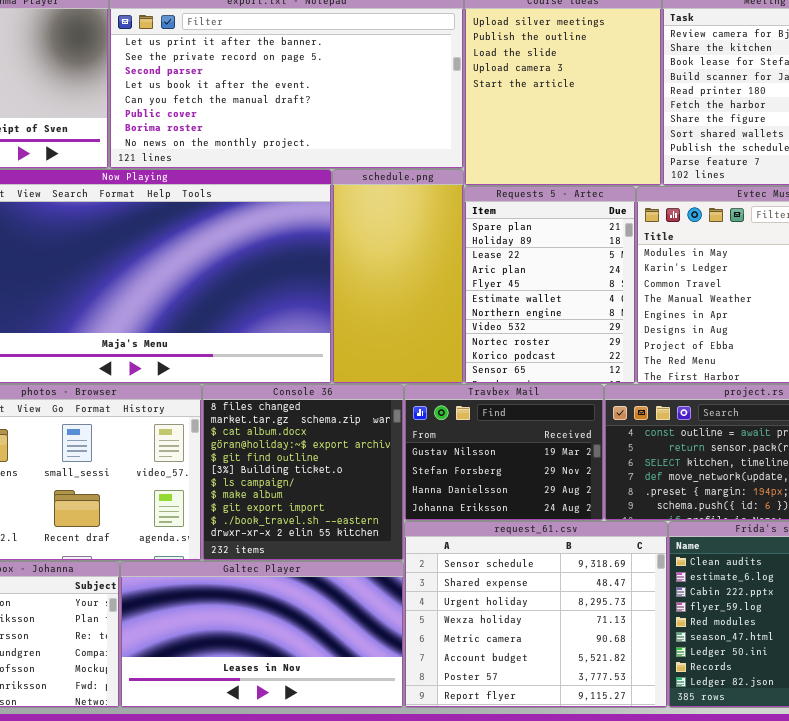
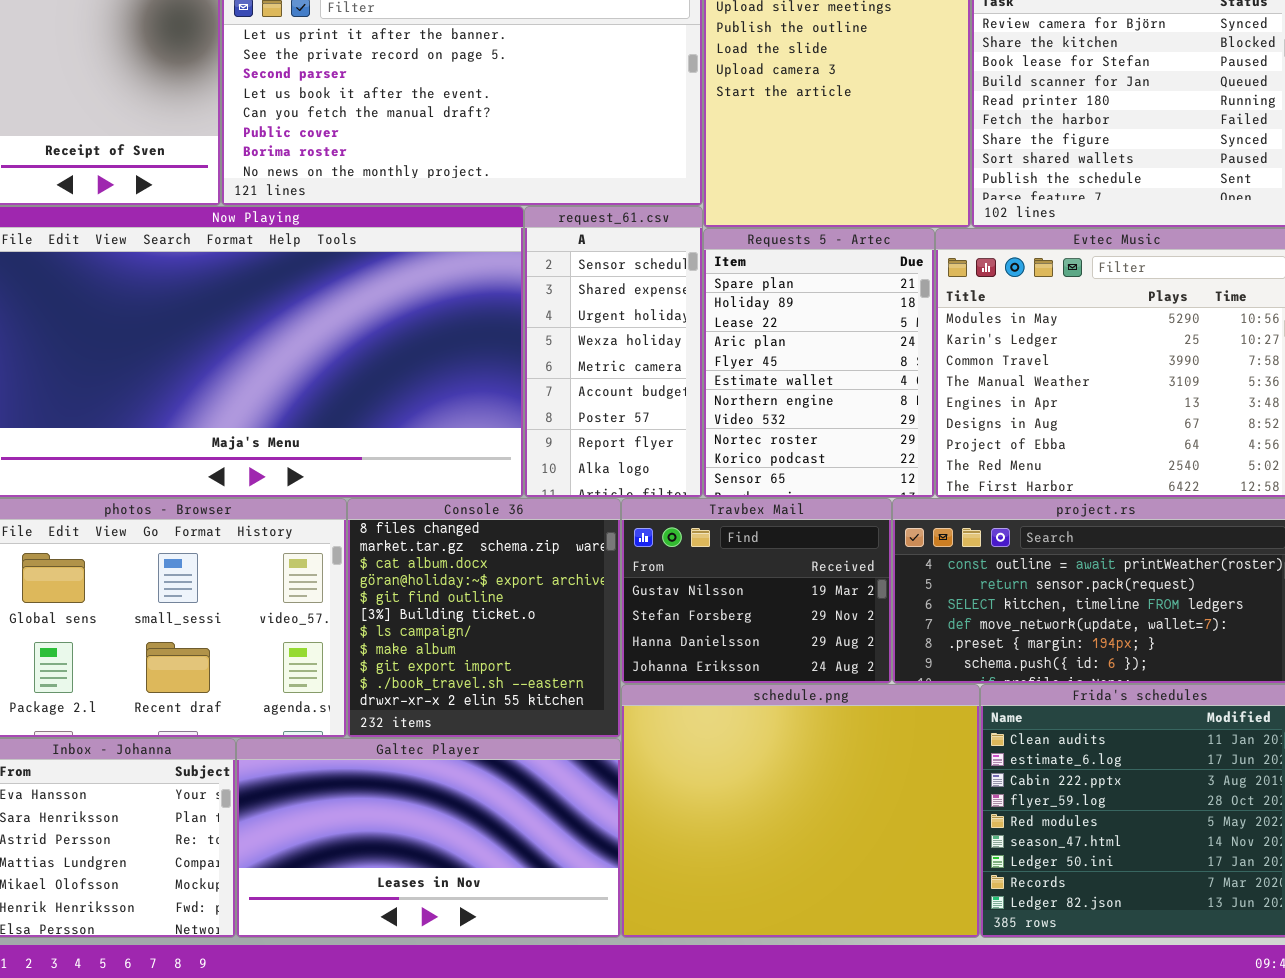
schedule.png: [332,169,464,384] -> [621,684,980,938], moved, resized
request_61.csv: [404,521,668,708] -> [524,206,703,498], moved, resized

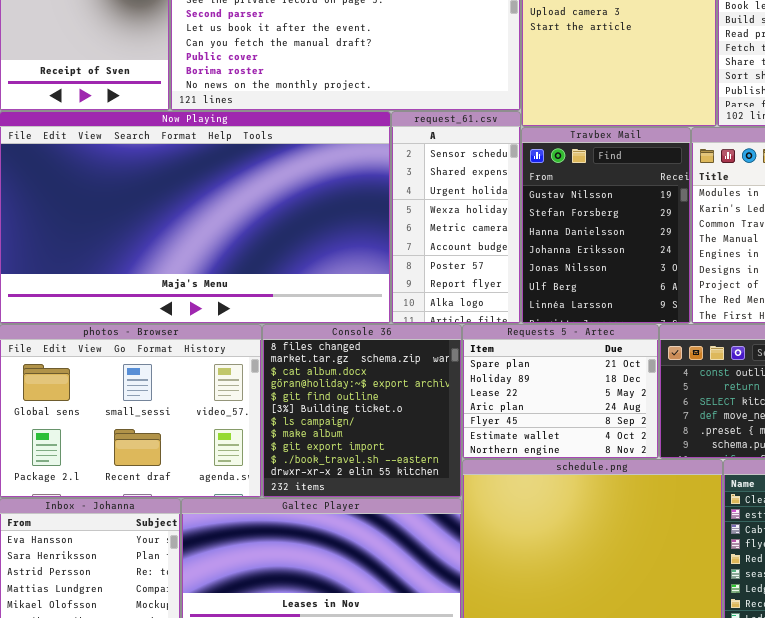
Requests 5 - Artec: [703,228,935,498] -> [462,324,659,459], moved, resized
Travbex Mail: [621,498,892,684] -> [521,127,691,324], moved, resized

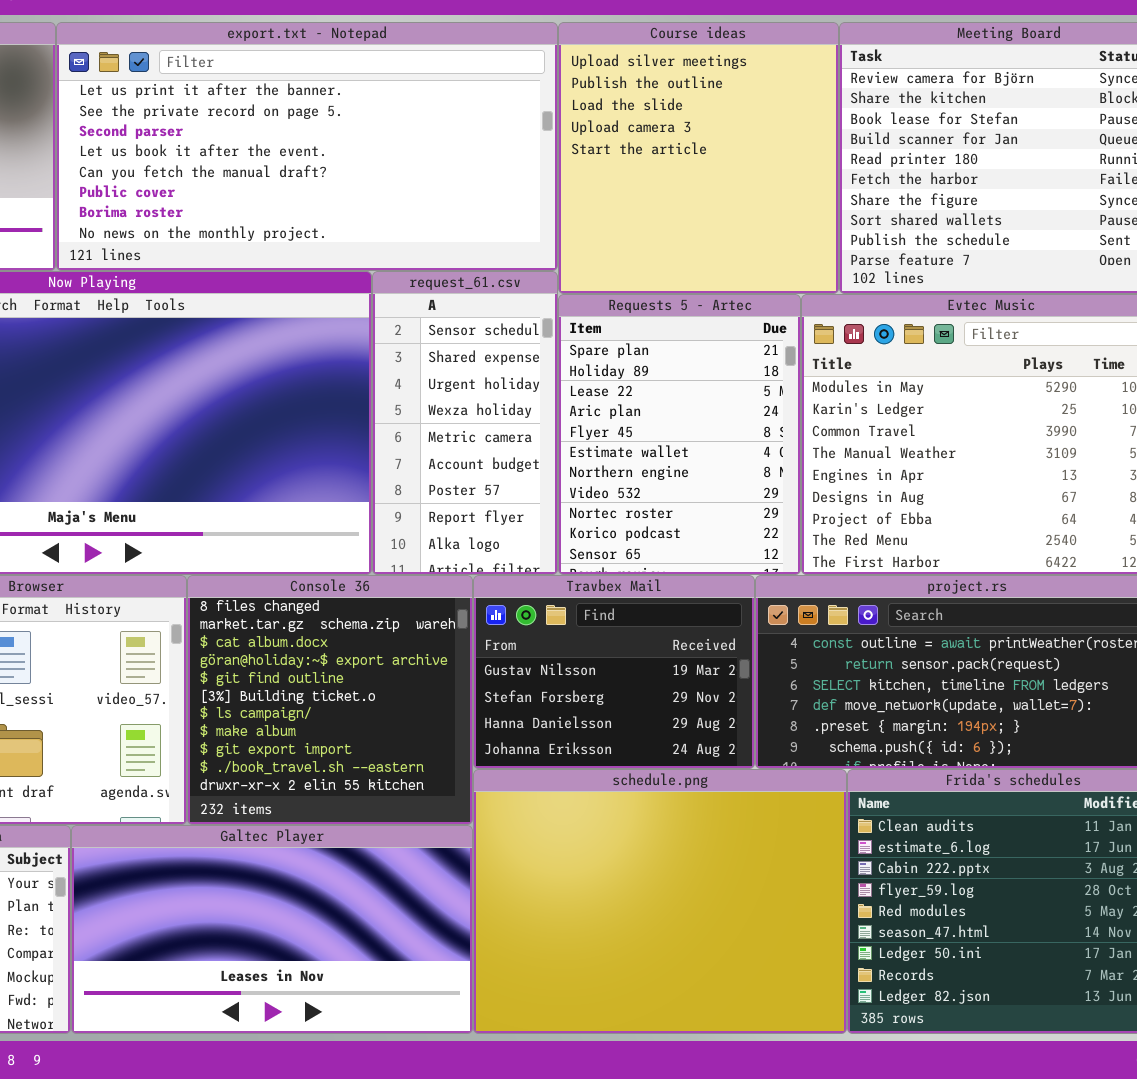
Travbex Mail: [521,127,691,324] -> [473,575,755,769], moved, resized
Requests 5 - Artec: [462,324,659,459] -> [558,294,801,575], moved, resized

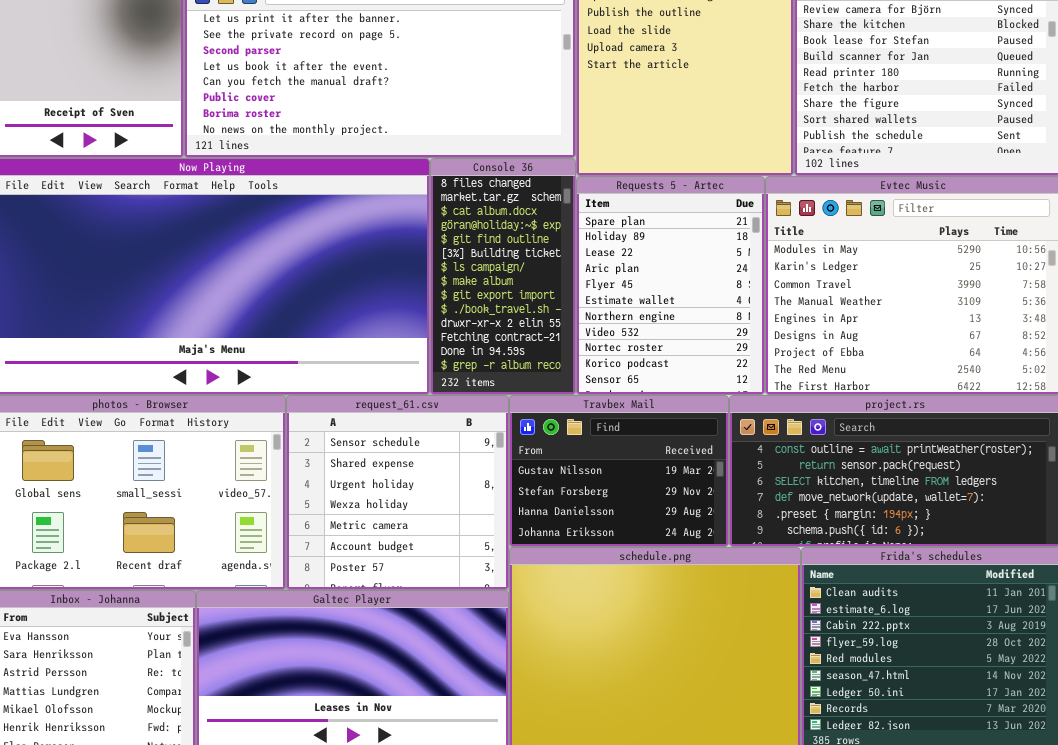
request_61.csv: [372,271,558,575] -> [286,395,509,590], moved, resized
Console 36: [187,575,473,825] -> [430,158,576,395], moved, resized

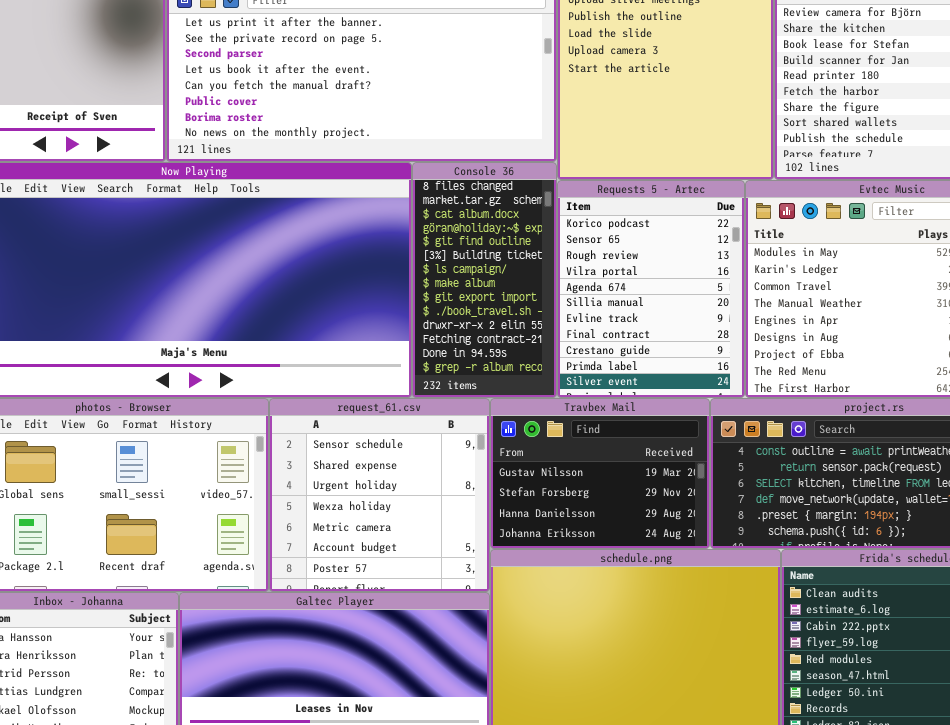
Requests 5 - Artec: [576,176,765,395] -> [557,180,745,398], scrolled down 9 rows

